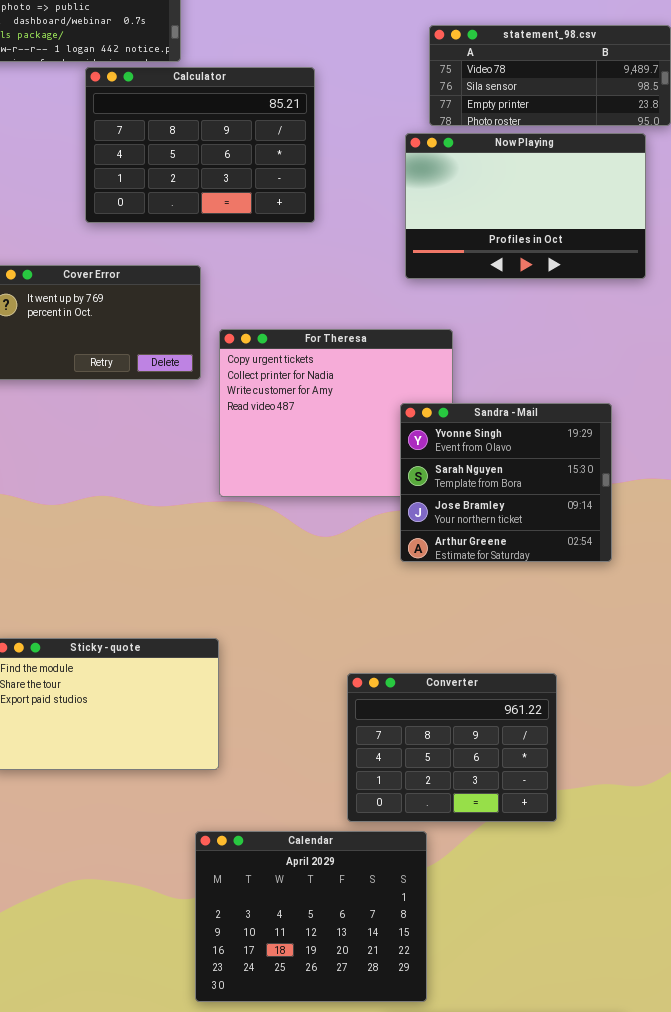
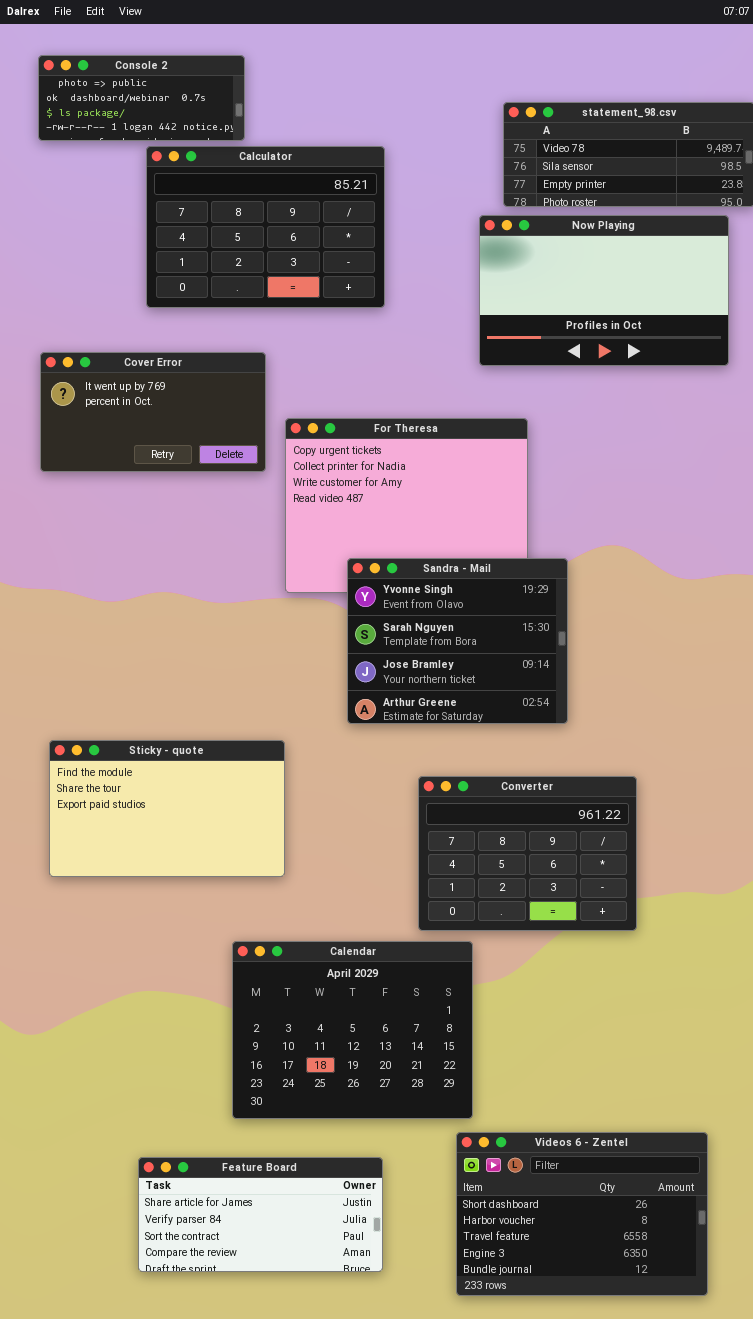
Sandra - Mail: [400,403,612,562] -> [347,558,568,724], moved
Calendar: [195,831,427,1002] -> [232,941,473,1119], moved

